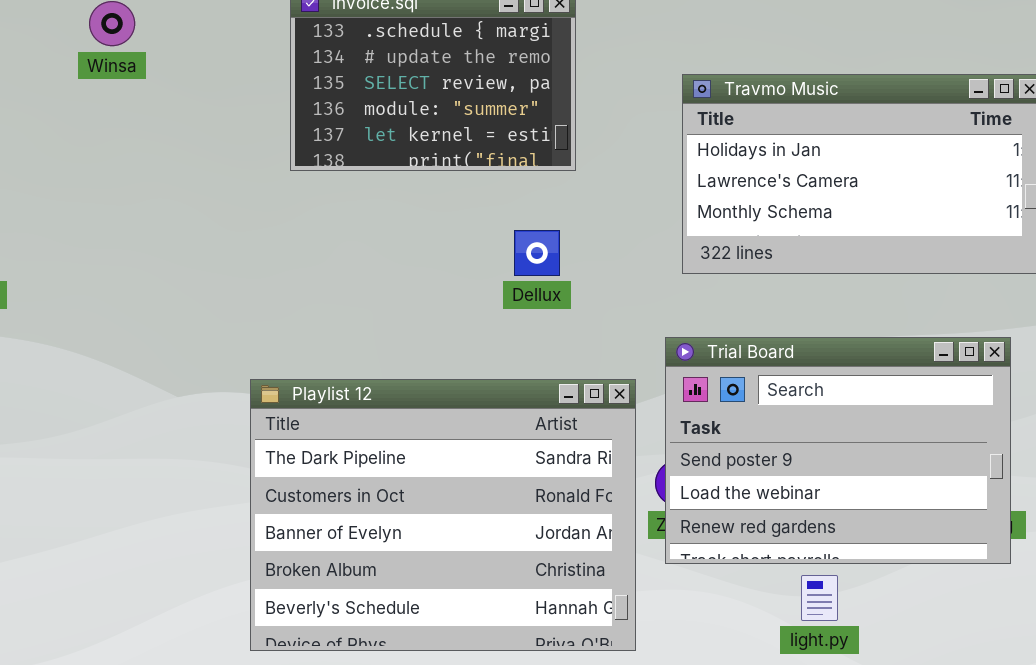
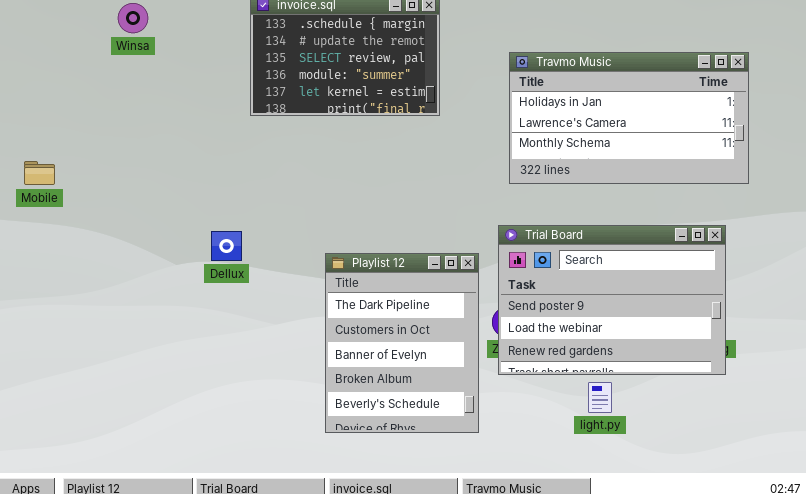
Dellux: [514,230,560,276] -> [211,231,242,261], moved
Playlist 12: [250,379,636,651] -> [325,253,479,433], resized

